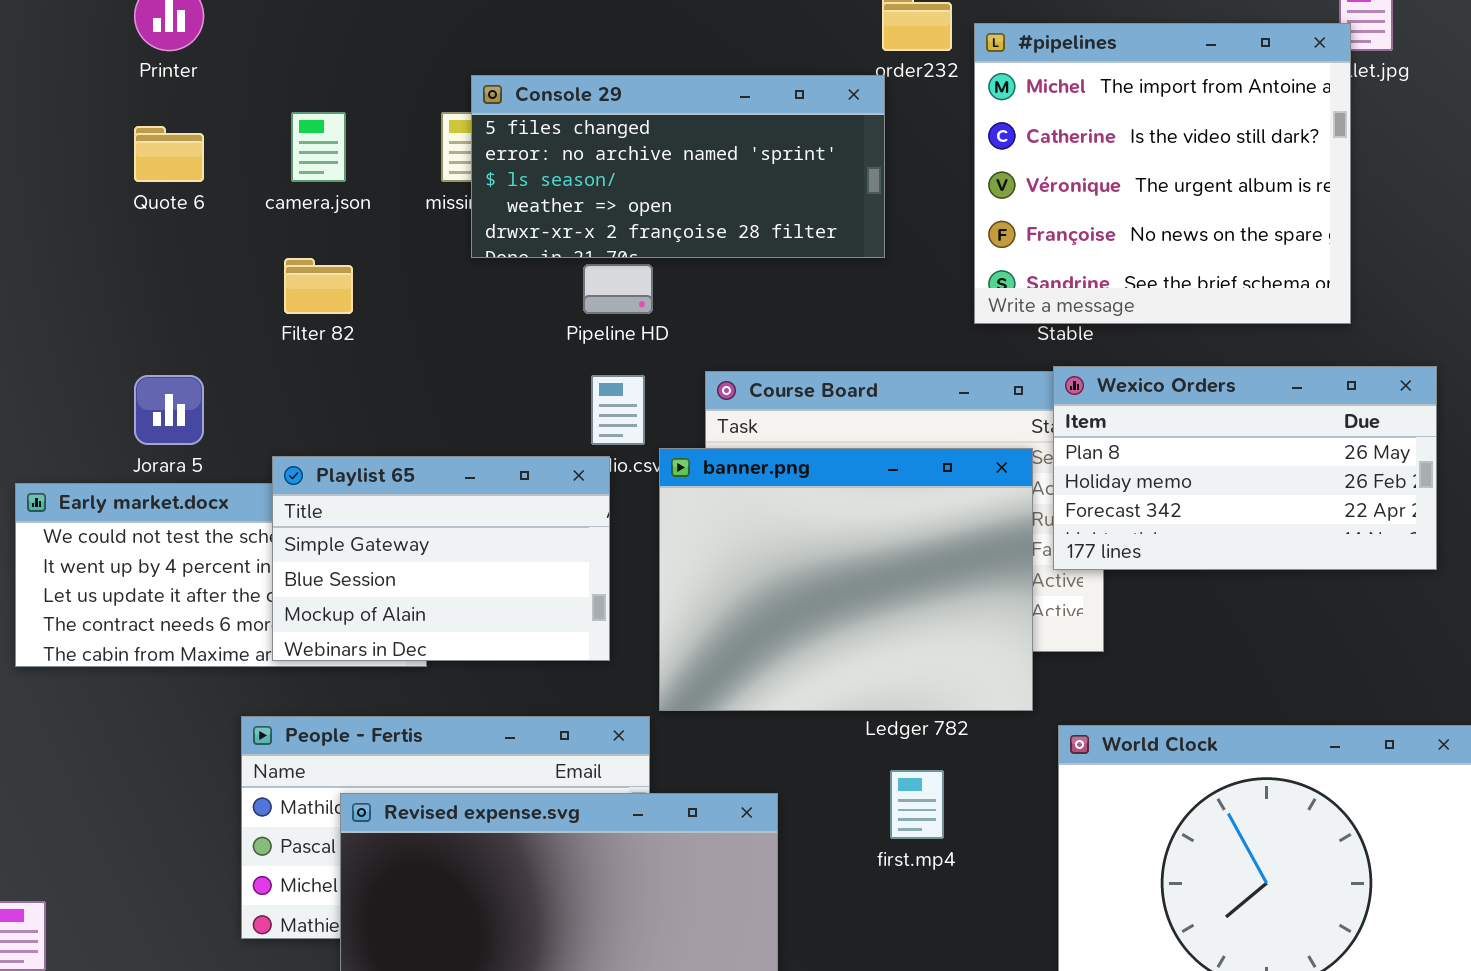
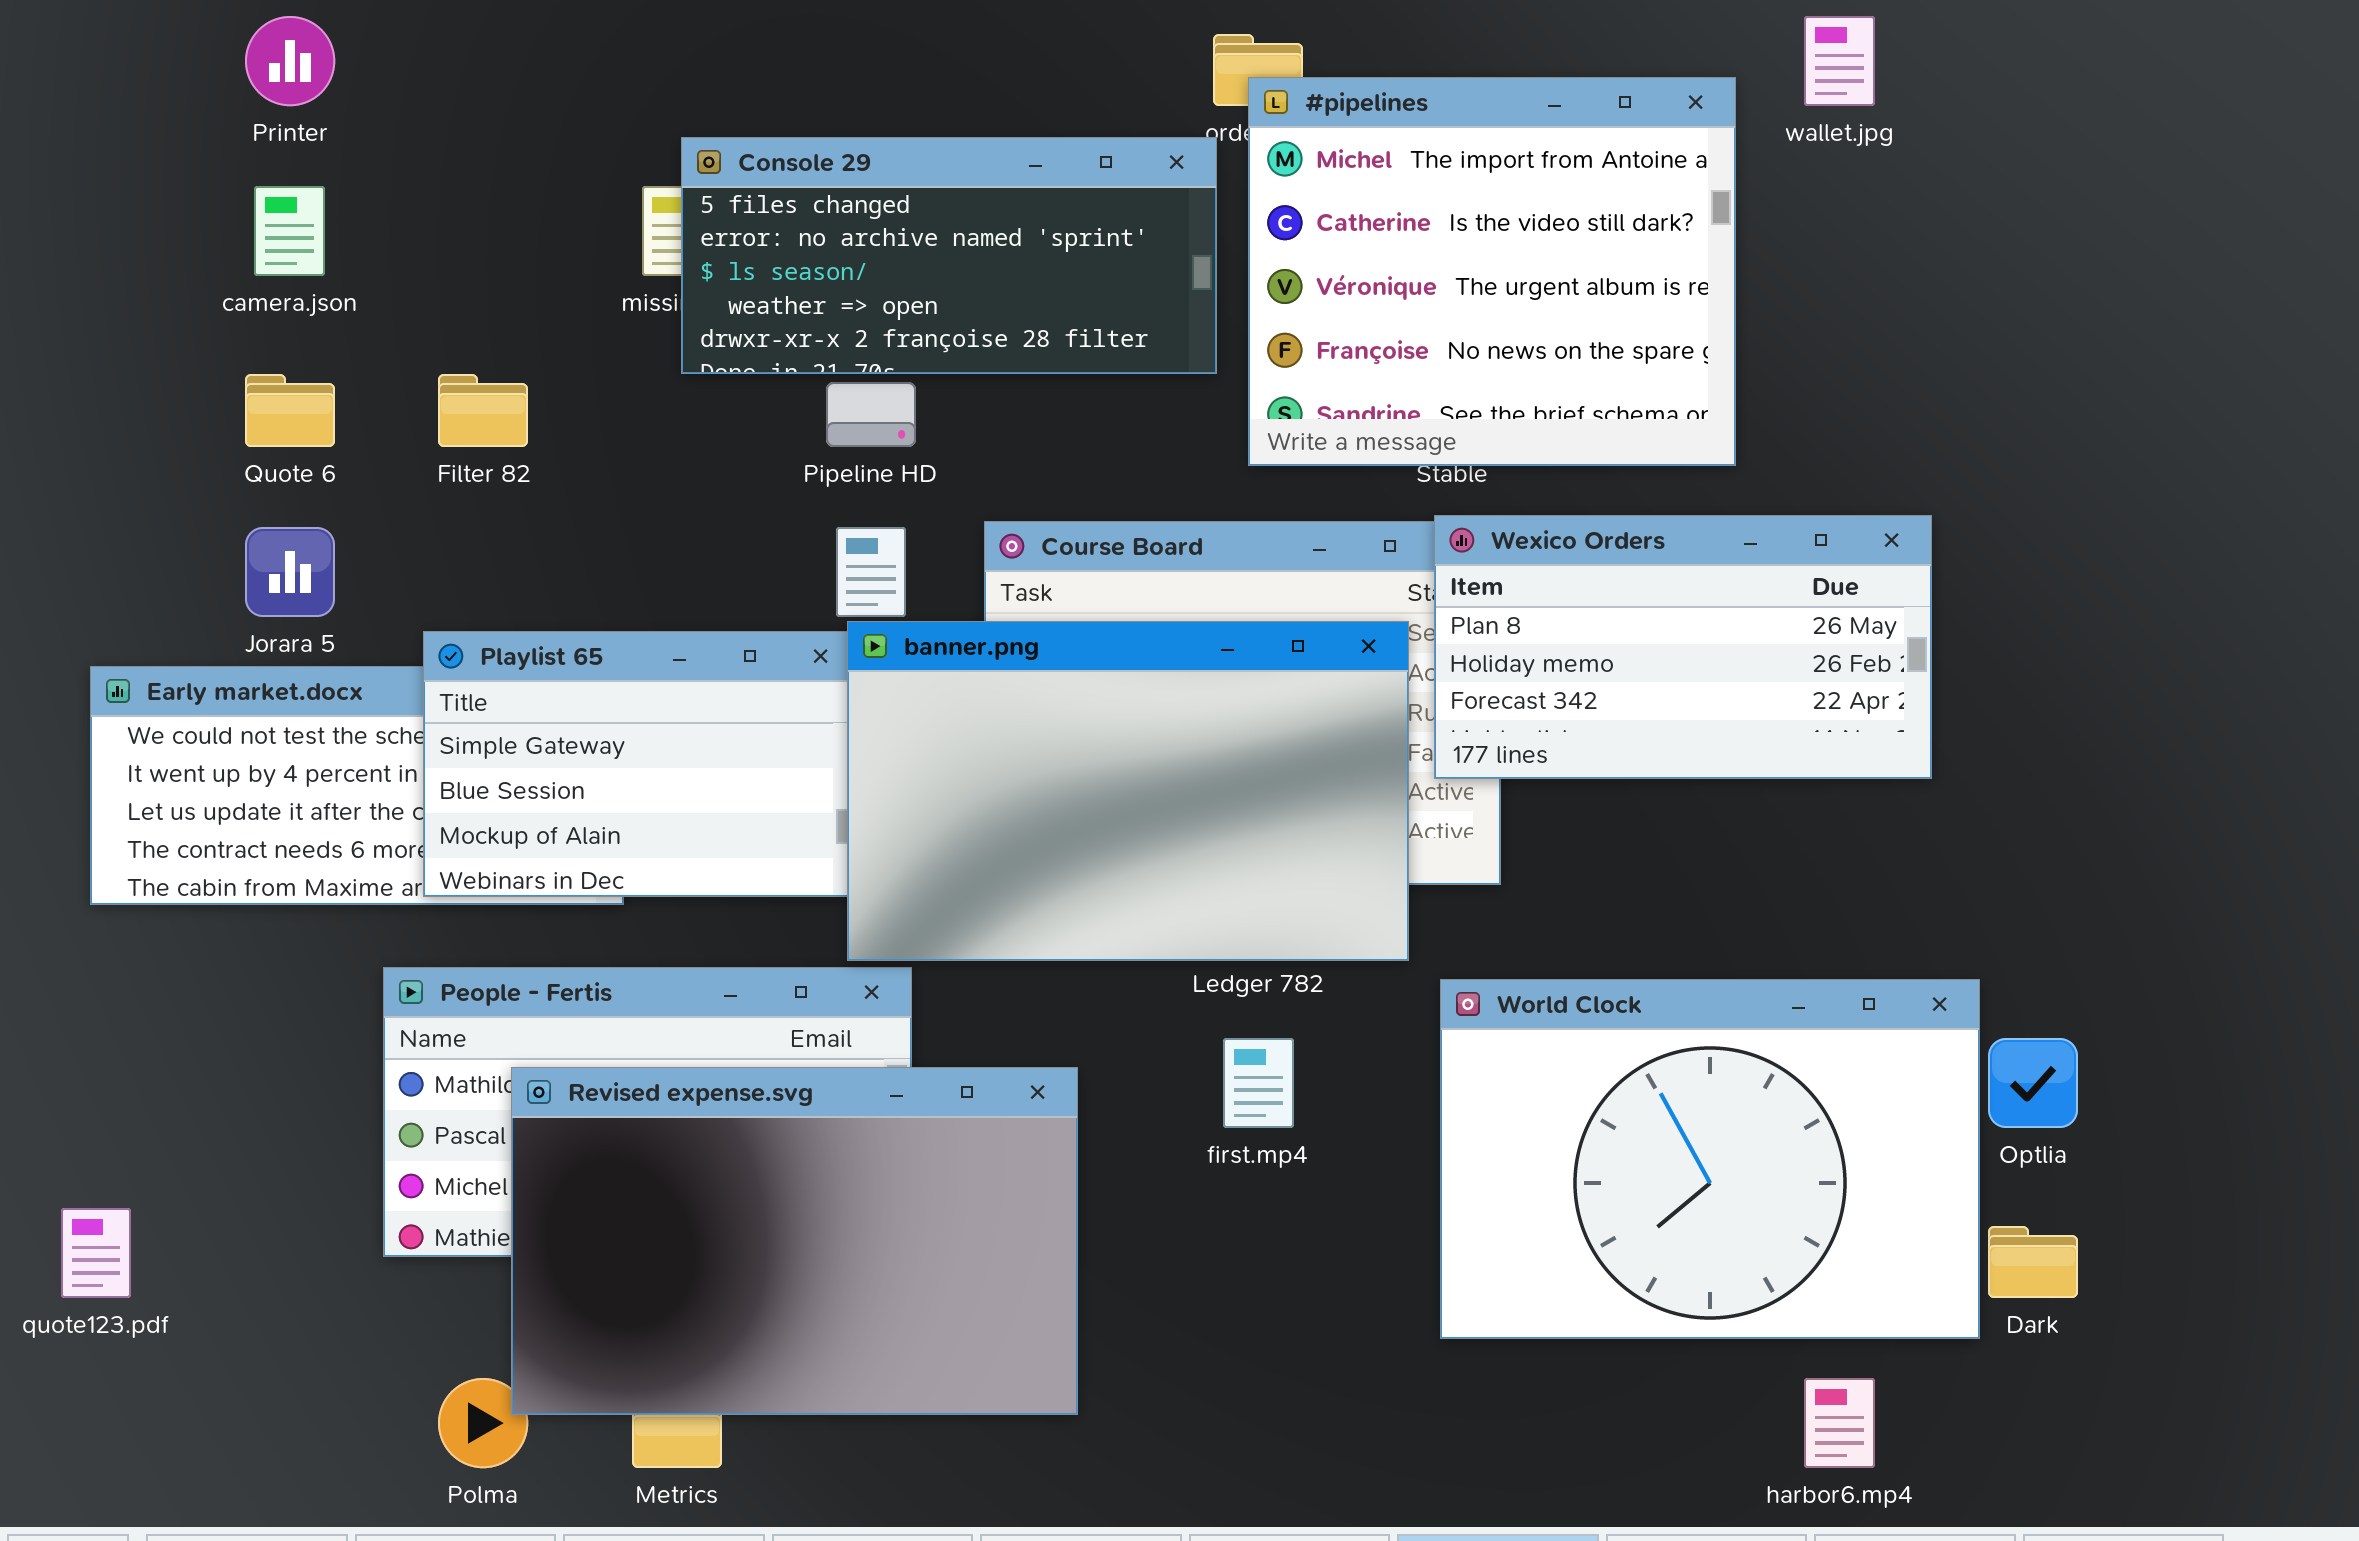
#pipelines: [974,23,1351,324] -> [1248,77,1736,466], moved
camera.json: [291,112,346,182] -> [254,186,325,276], moved
Quote 6: [134,126,204,182] -> [245,374,335,447], moved
banner.png: [659,448,1033,711] -> [847,621,1409,961], resized

